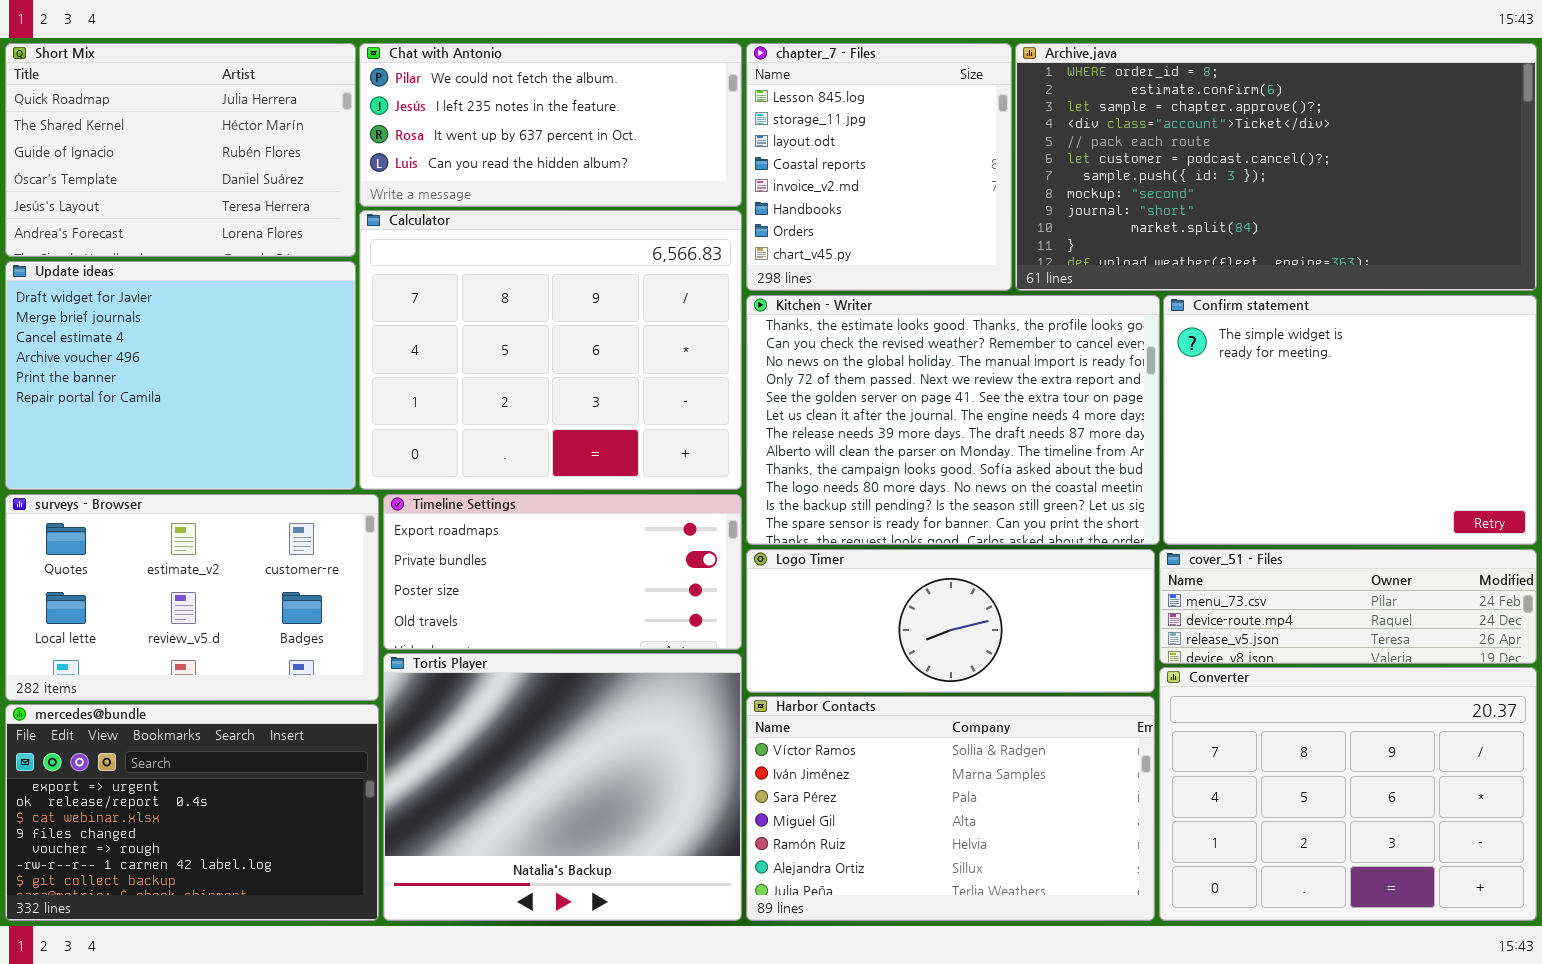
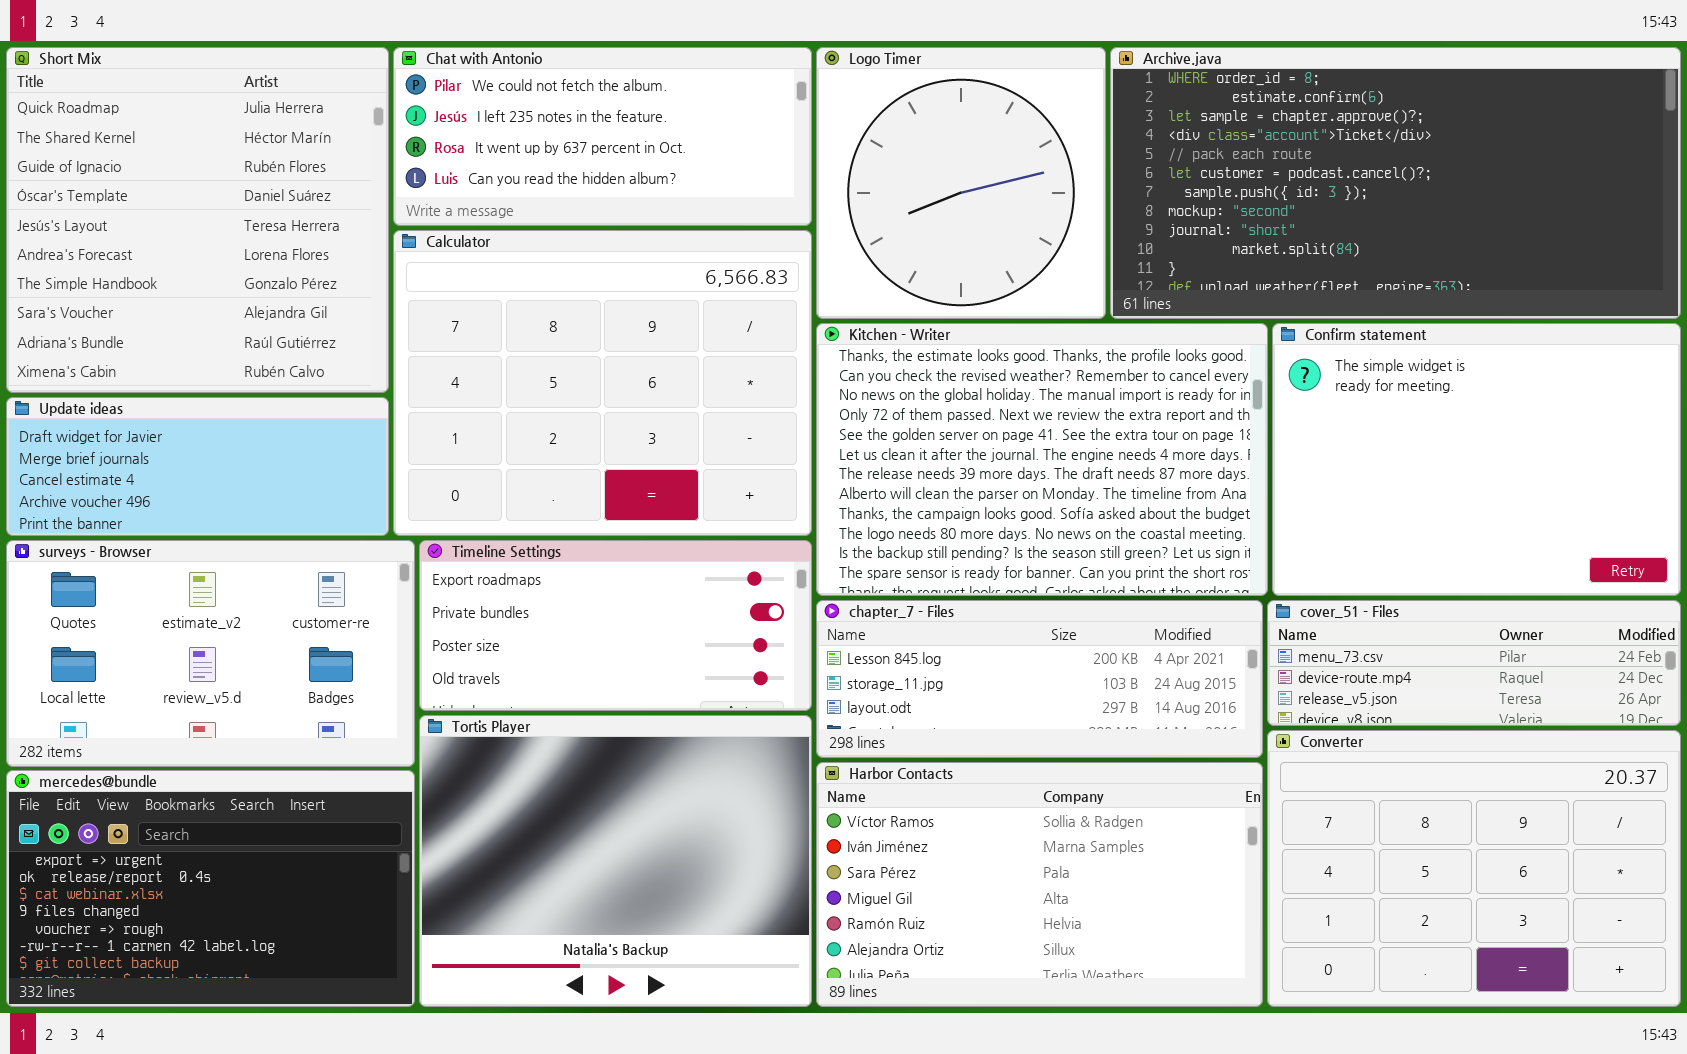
Short Mix: [5,43,356,257] -> [6,47,389,393], resized
chapter_7 - Files: [746,43,1012,291] -> [816,600,1263,758], moved, resized
Update ideas: [5,261,356,490] -> [6,397,389,536], resized
Logo Timer: [746,549,1155,693] -> [816,47,1106,319], moved, resized

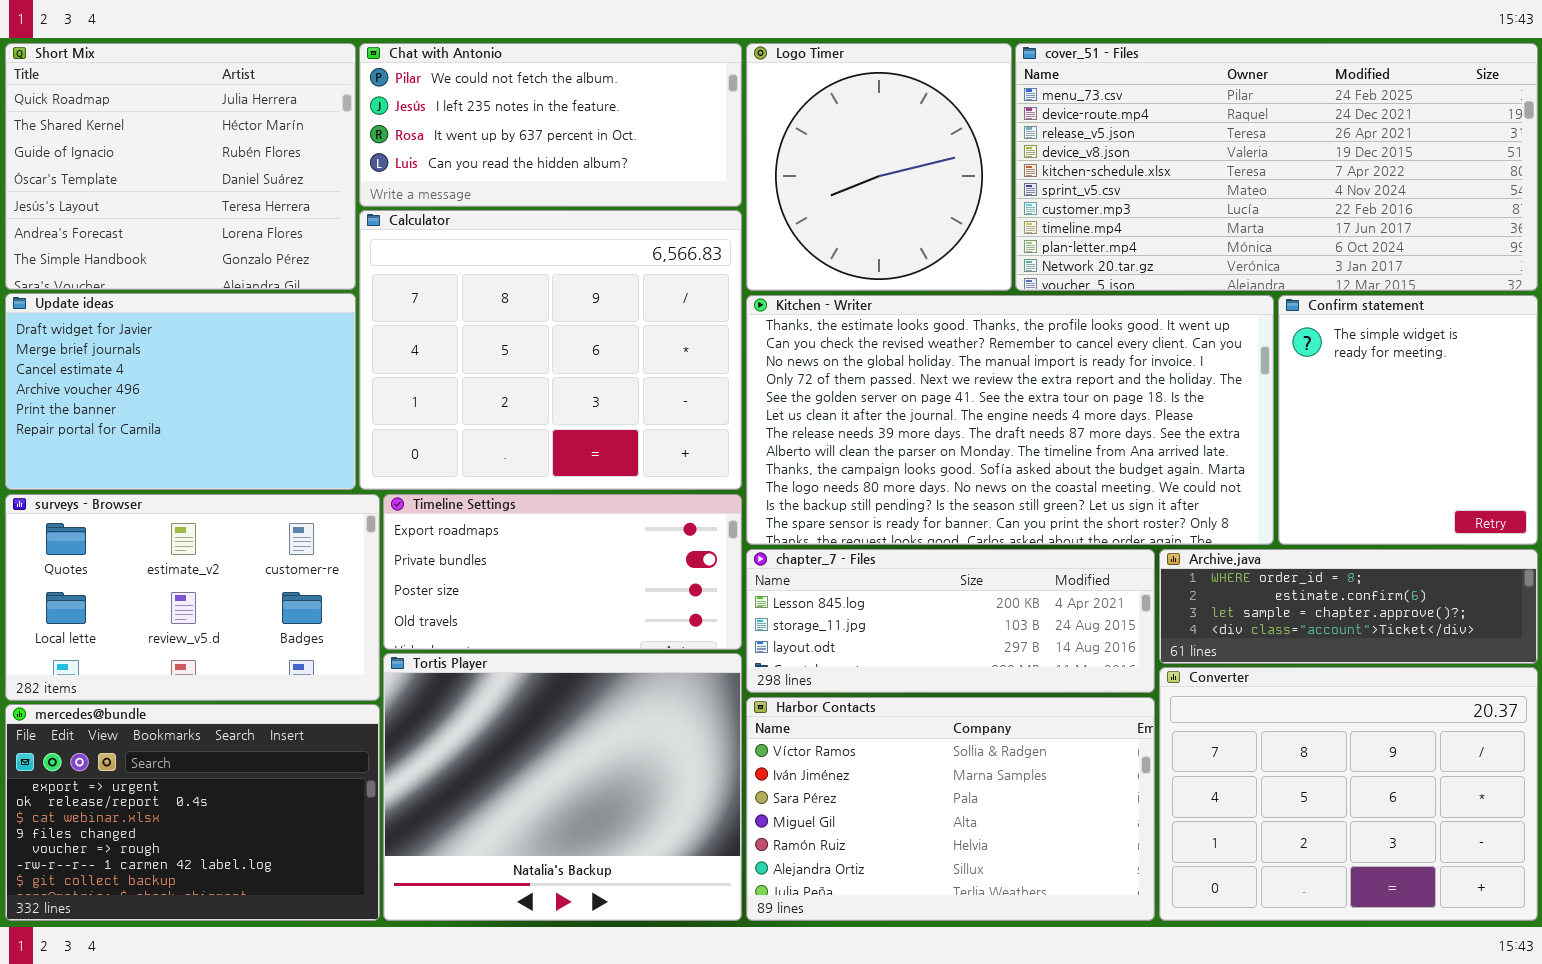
Short Mix: [6,47,389,393] -> [5,43,356,290], resized
Archive.java: [1110,47,1681,319] -> [1159,549,1538,664], moved, resized
Kitchen - Writer: [816,323,1268,596] -> [746,295,1274,545], resized
Confirm statement: [1272,323,1681,596] -> [1278,295,1538,545], resized
Update ideas: [6,397,389,536] -> [5,293,356,490], resized
cover_51 - Files: [1267,600,1681,726] -> [1015,43,1538,291], moved, resized

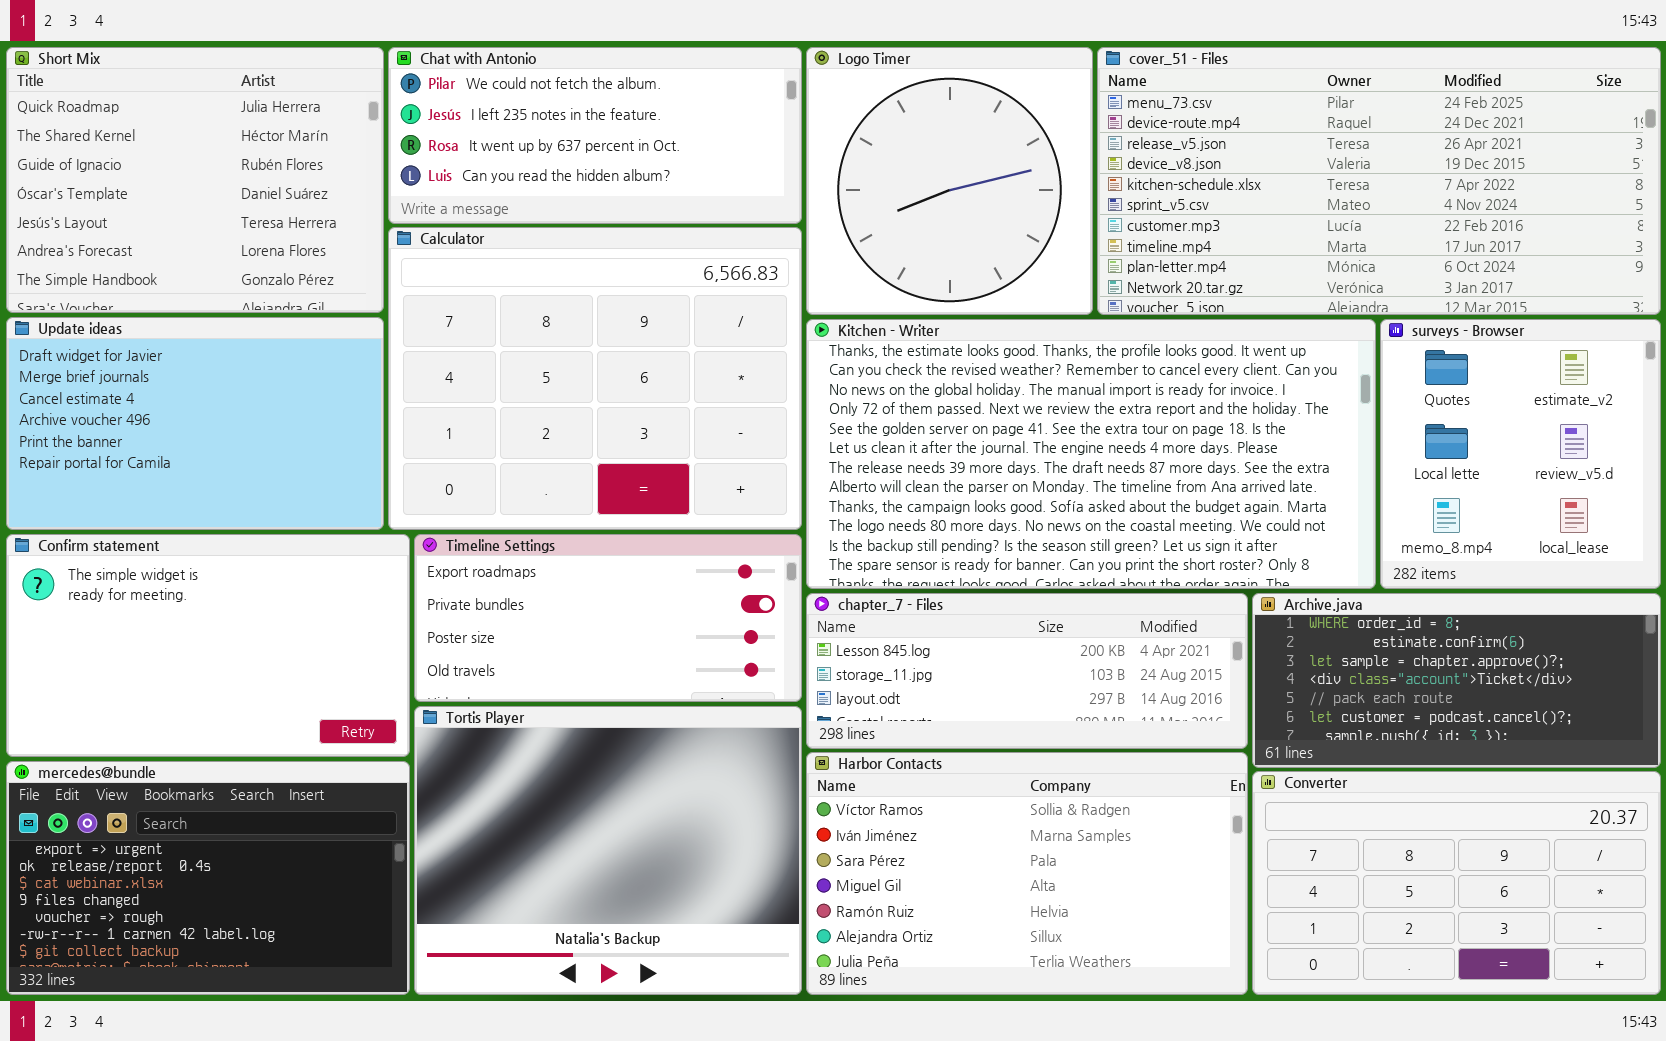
Confirm statement: [1278,295,1538,545] -> [6,534,410,757], moved, resized
surveys - Browser: [5,494,380,701] -> [1380,319,1661,589], moved, resized
Archive.java: [1159,549,1538,664] -> [1252,593,1661,768], resized
Converter: [1159,667,1538,921] -> [1252,771,1661,995], resized

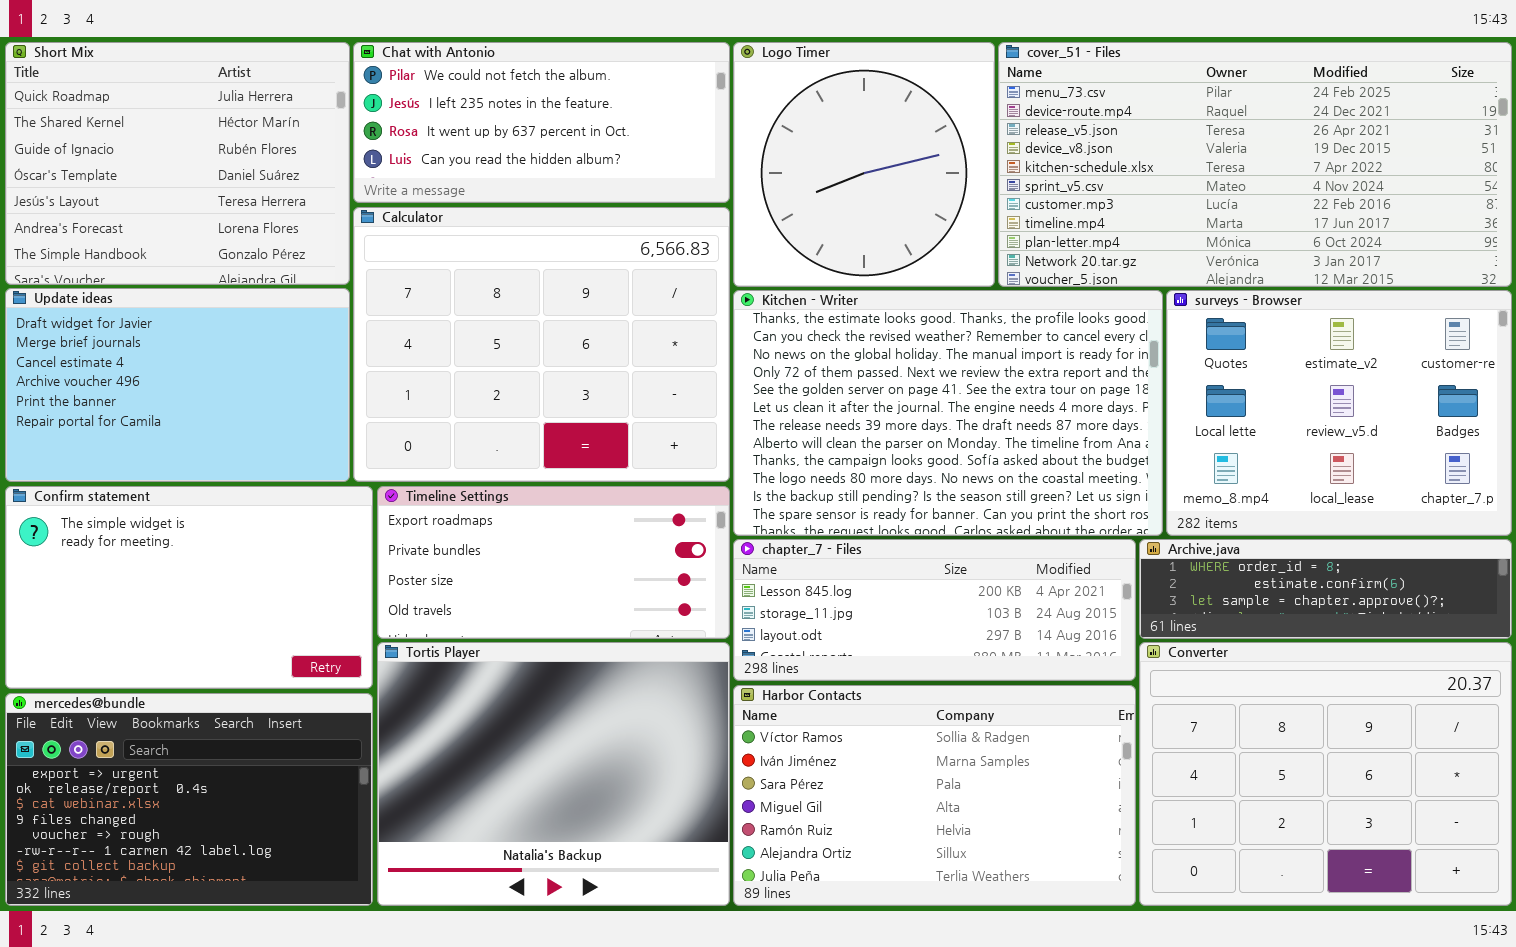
Kitchen - Writer: [806,319,1376,589] -> [733,290,1163,536], resized
surveys - Browser: [1380,319,1661,589] -> [1166,290,1512,536], resized
Archive.java: [1252,593,1661,768] -> [1139,539,1512,639], resized
Converter: [1252,771,1661,995] -> [1139,642,1512,906], resized

